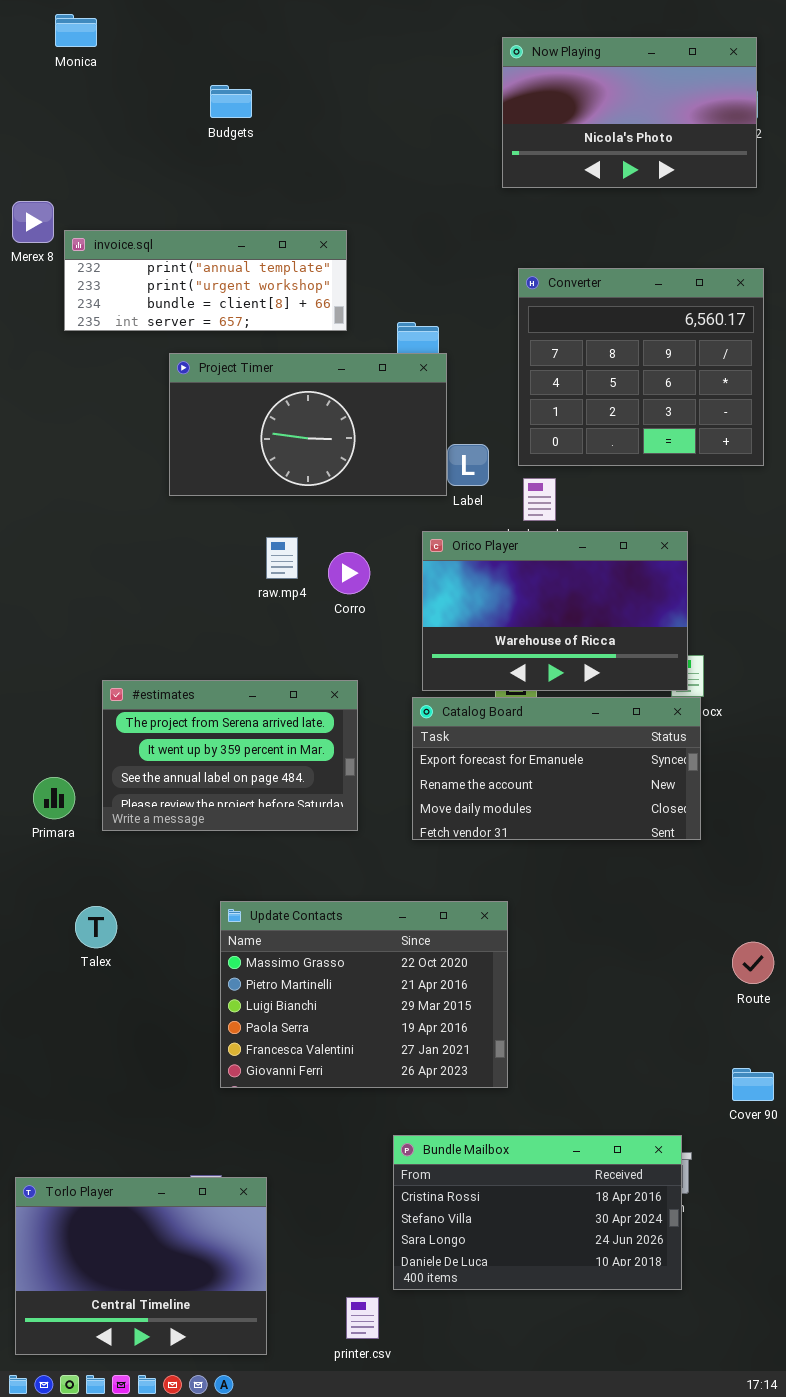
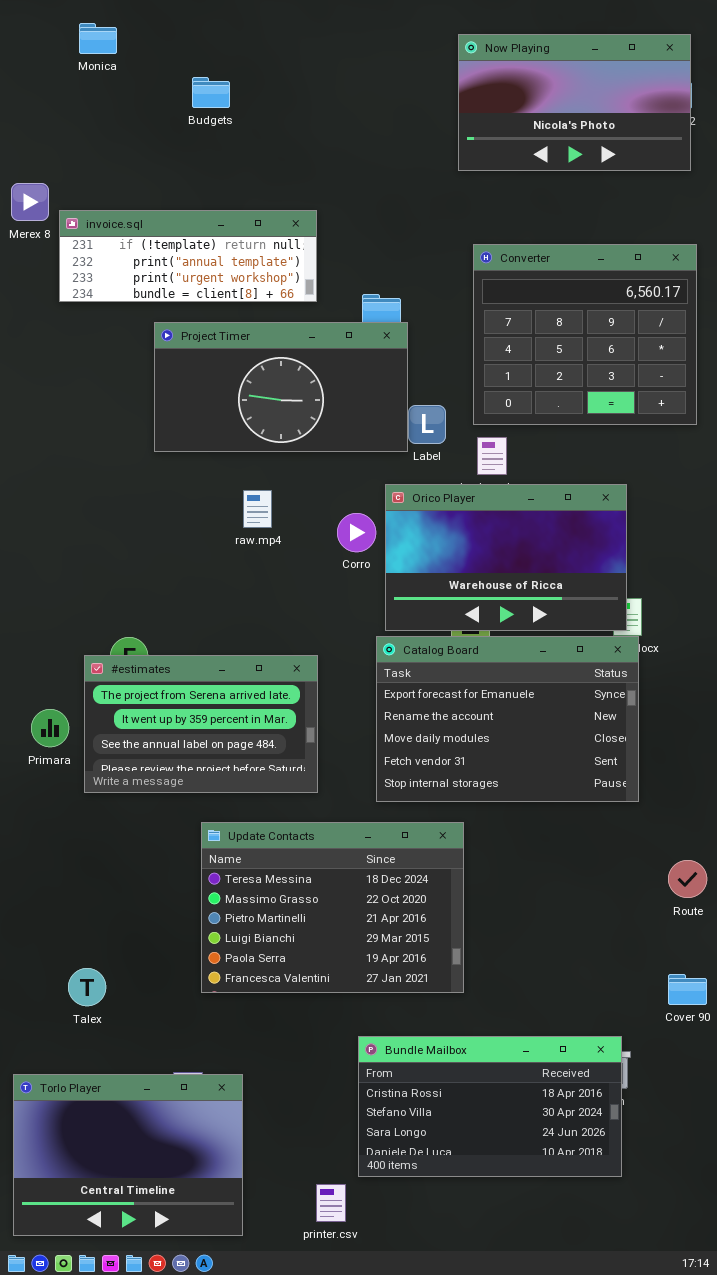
Monica: [55,14,97,47] -> [79,23,117,54], moved
invoice.sql: [64,230,347,331] -> [59,210,317,302], scrolled up 1 row
Corro: [328,552,370,594] -> [337,513,376,552], moved
#estimates: [102,680,358,831] -> [84,655,318,793], moved
Catalog Board: [412,697,701,840] -> [376,636,639,802], resized
Update Contacts: [220,901,508,1088] -> [201,822,464,993], scrolled up 1 row
Talex: [75,906,117,948] -> [68,968,106,1006], moved

